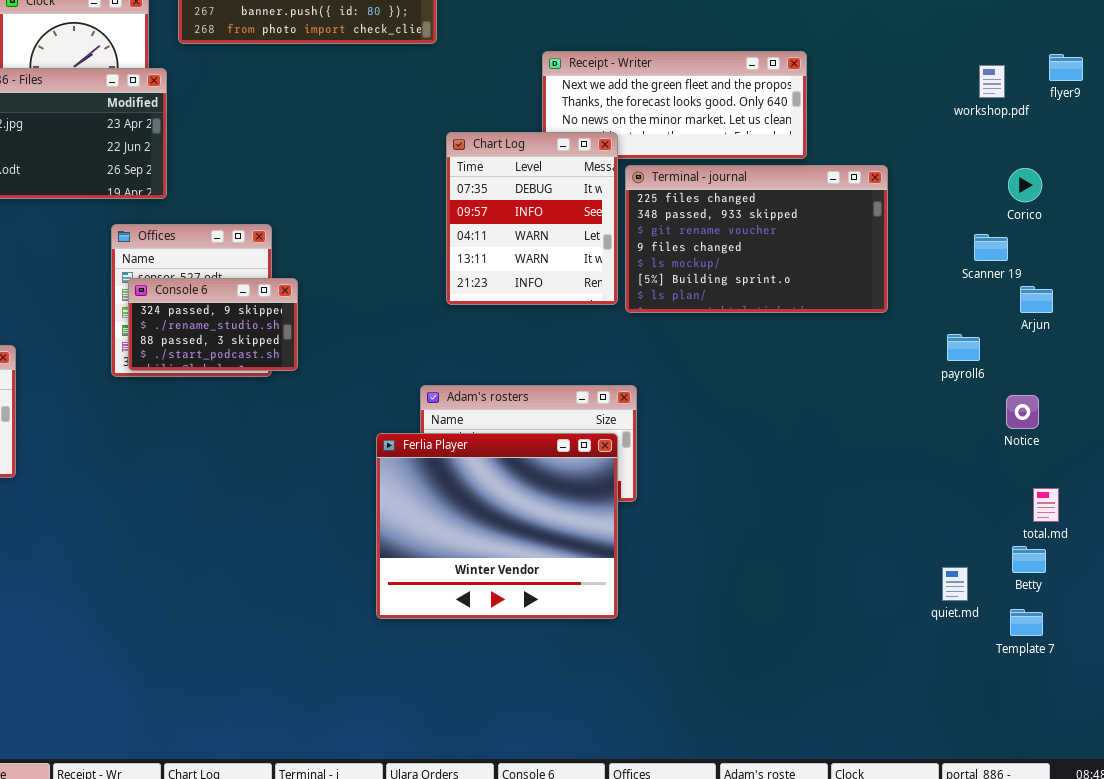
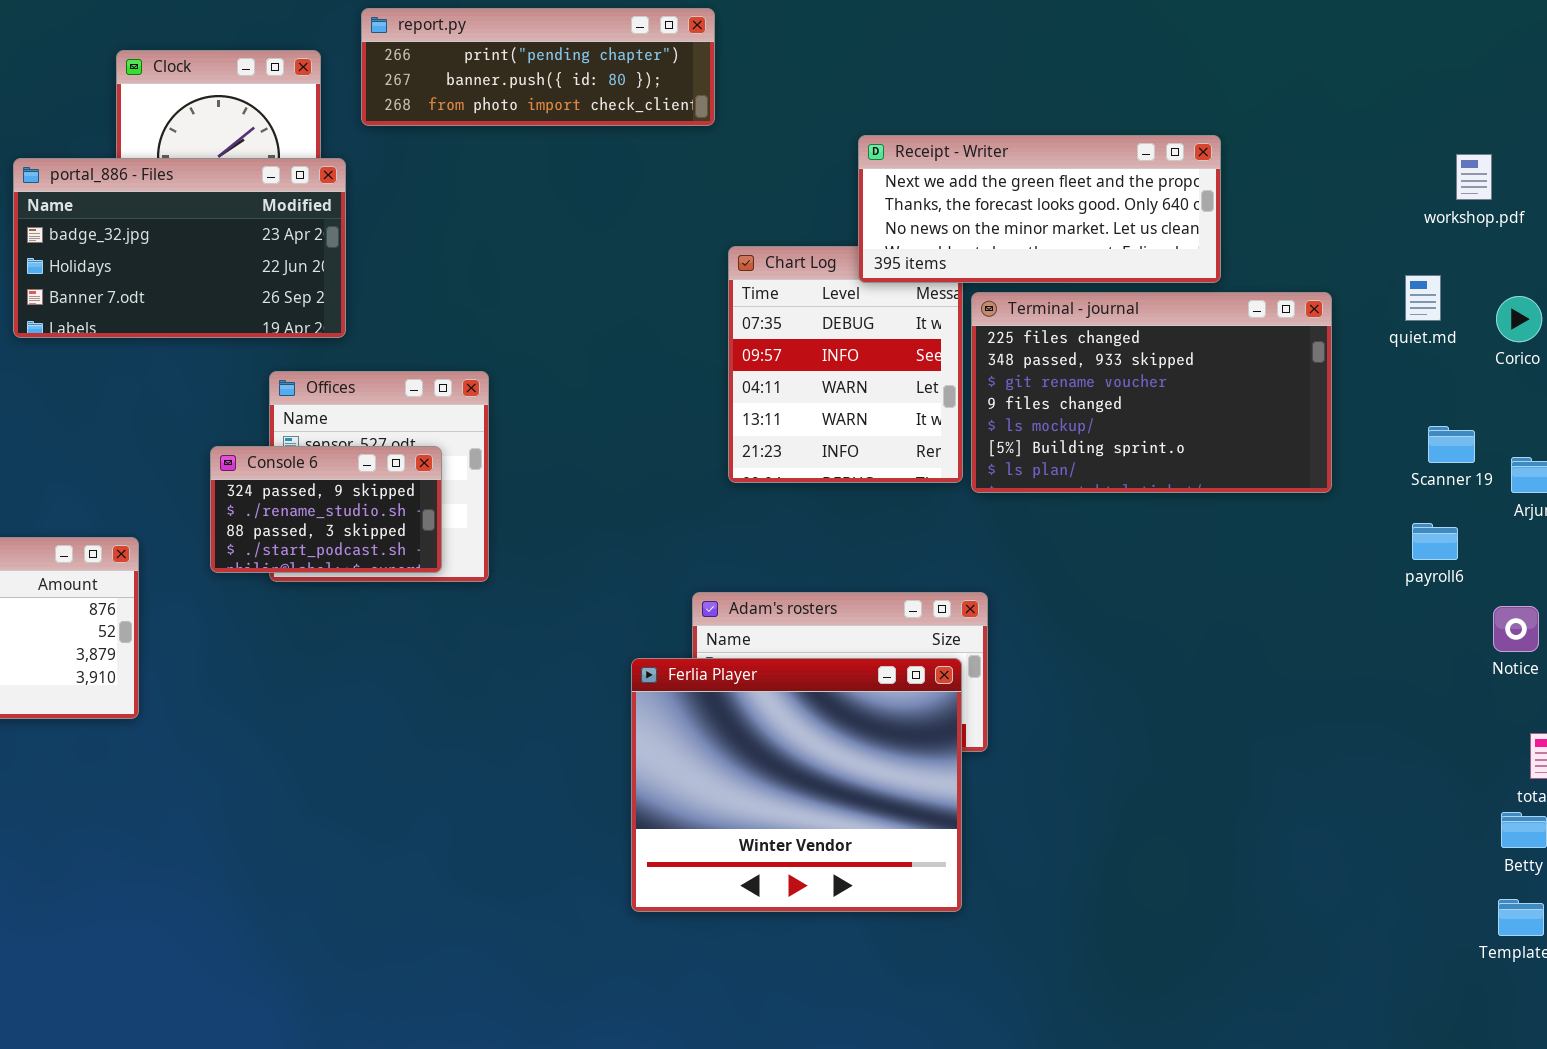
Receipt - Writer: [542,51,807,159] -> [858,135,1221,283], raised
Scanner 19: [974,234,1008,261] -> [1428,426,1475,463], moved
Console 6: [128,278,298,371] -> [210,446,442,573], moved
quiet.md: [942,567,968,601] -> [1405,275,1441,321], moved

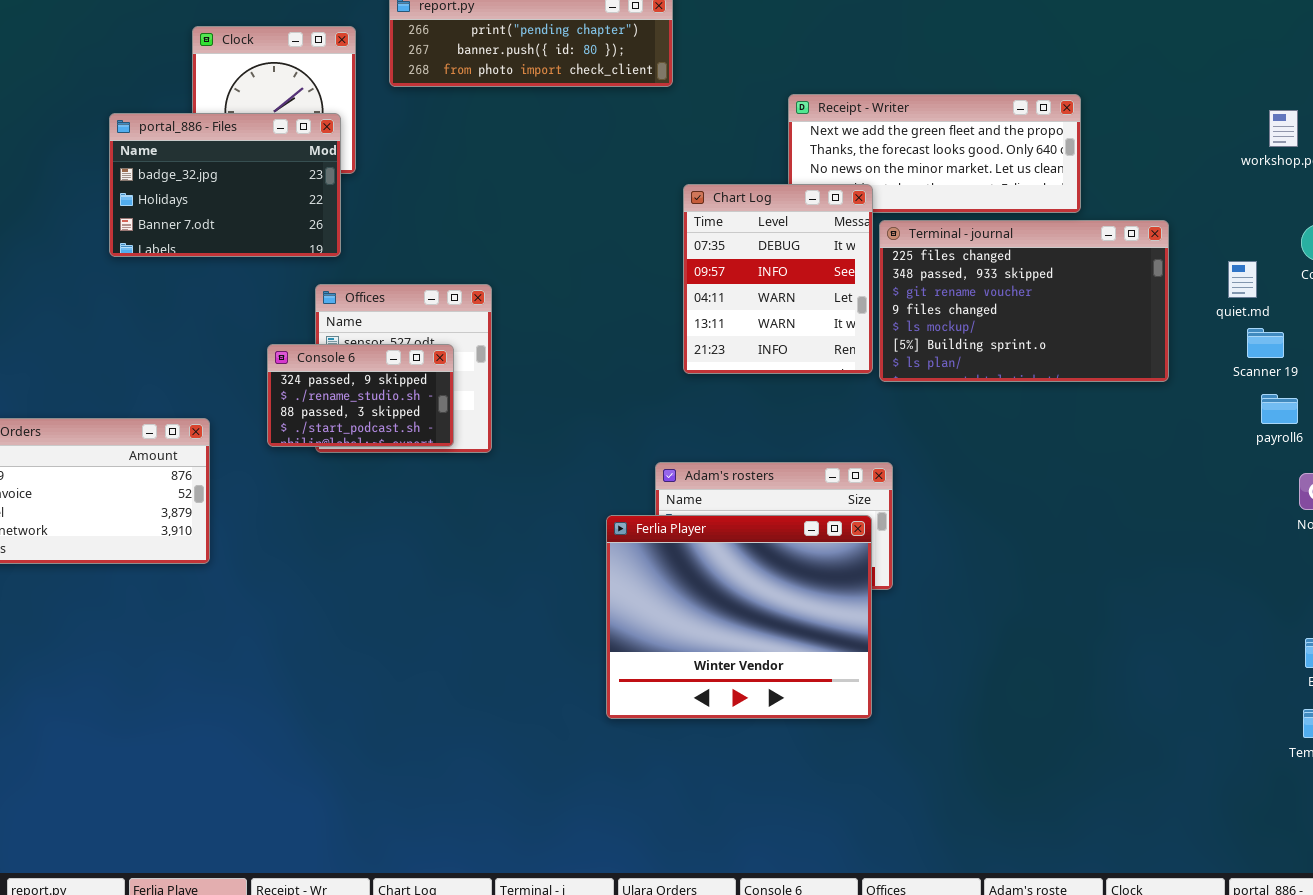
portal_886 - Files: [13,158,346,338] -> [109,113,341,257], resized
Chart Log: [728,246,963,483] -> [683,184,873,374], raised
quiet.md: [1405,275,1441,321] -> [1228,261,1257,298], moved
payroll6: [1412,523,1458,560] -> [1261,394,1298,424], moved

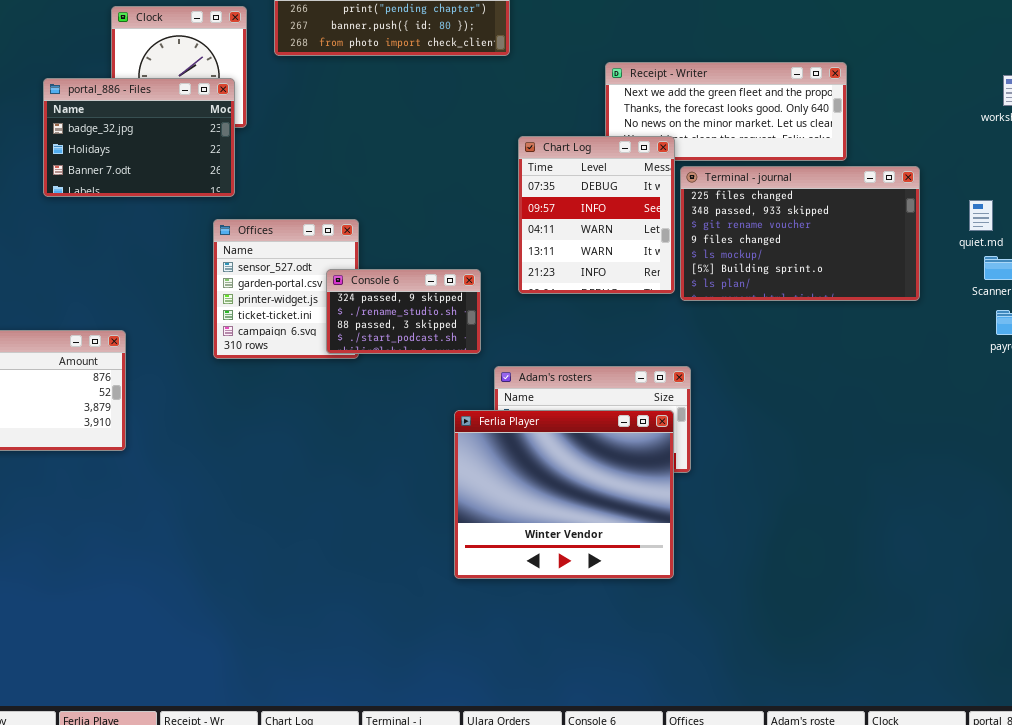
Console 6: [267,344,454,447] -> [326,269,481,354], moved

